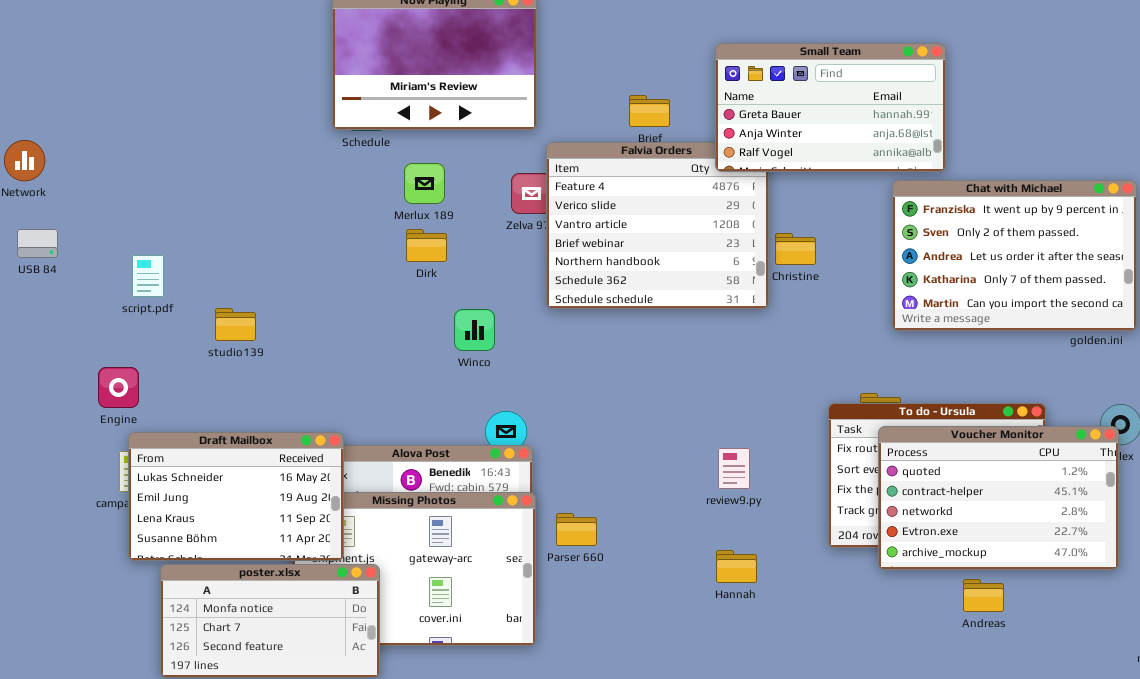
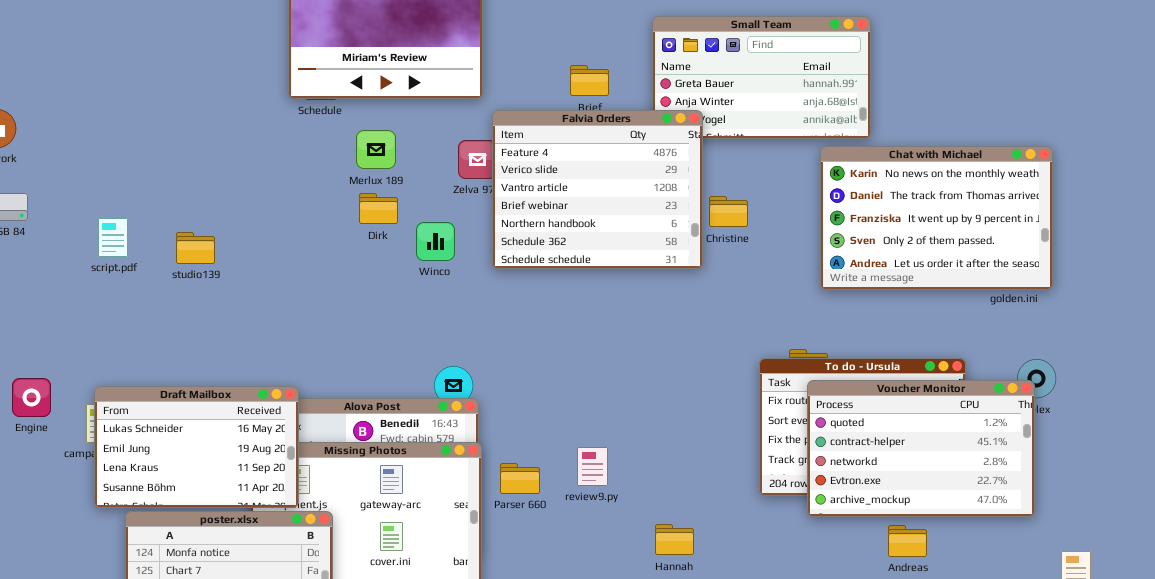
Falvia Orders: [546,142,769,309] -> [492,110,703,269], raised
Chat with Michael: [892,180,1137,331] -> [820,146,1053,290], scrolled up 2 rows
studio139: [215,308,256,341] -> [176,232,215,264], moved
Winco: [454,309,495,351] -> [416,222,455,261], moved
Engine: [98,367,139,408] -> [12,378,51,417], moved
review9.py: [718,448,750,489] -> [577,447,608,486], moved
Hannah: [716,550,757,583] -> [655,524,694,555], moved

